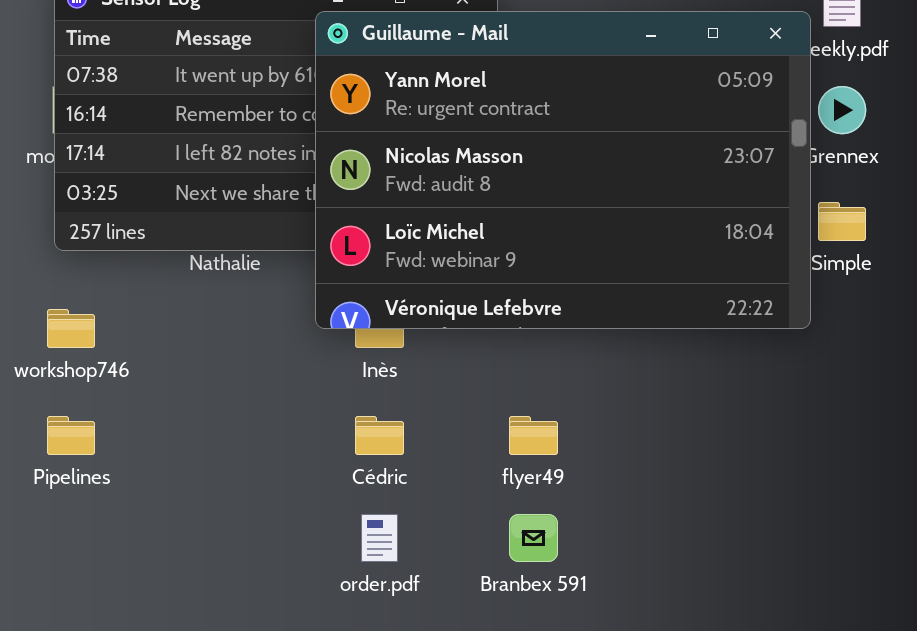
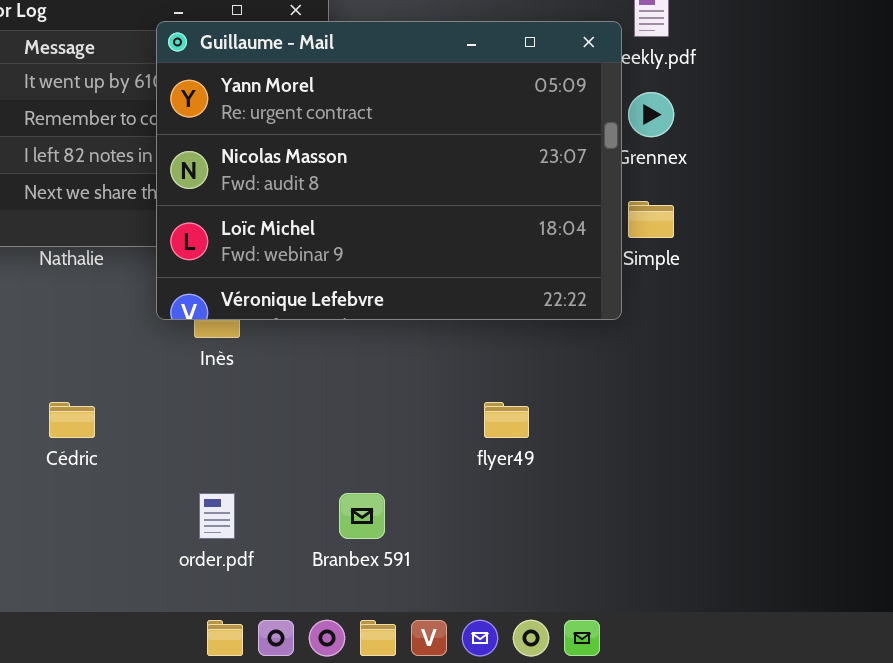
Cédric: [355,416,404,455] -> [49,402,95,438], moved
flyer49: [509,416,558,455] -> [484,402,529,438], moved

